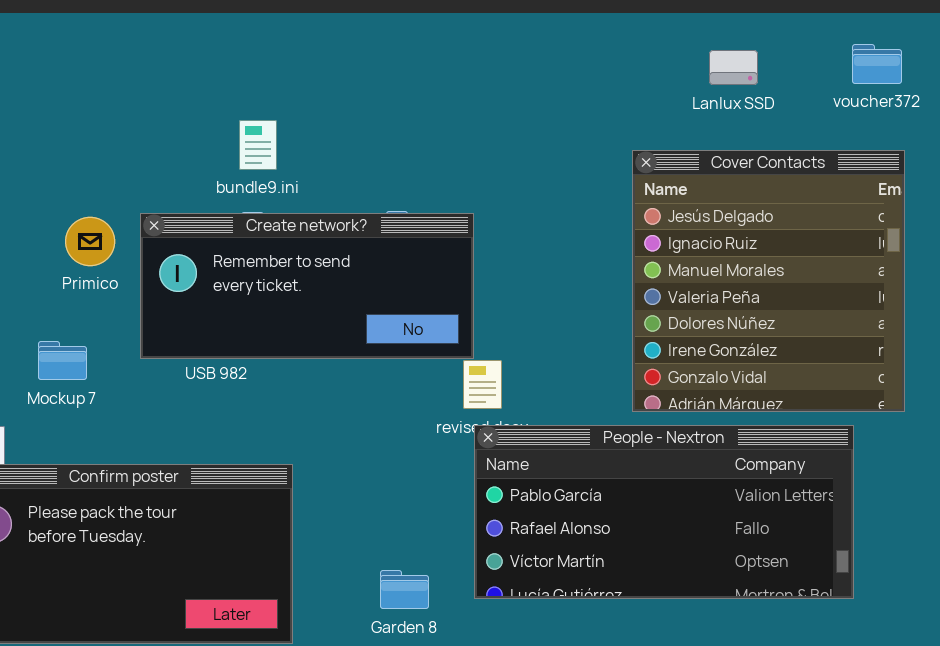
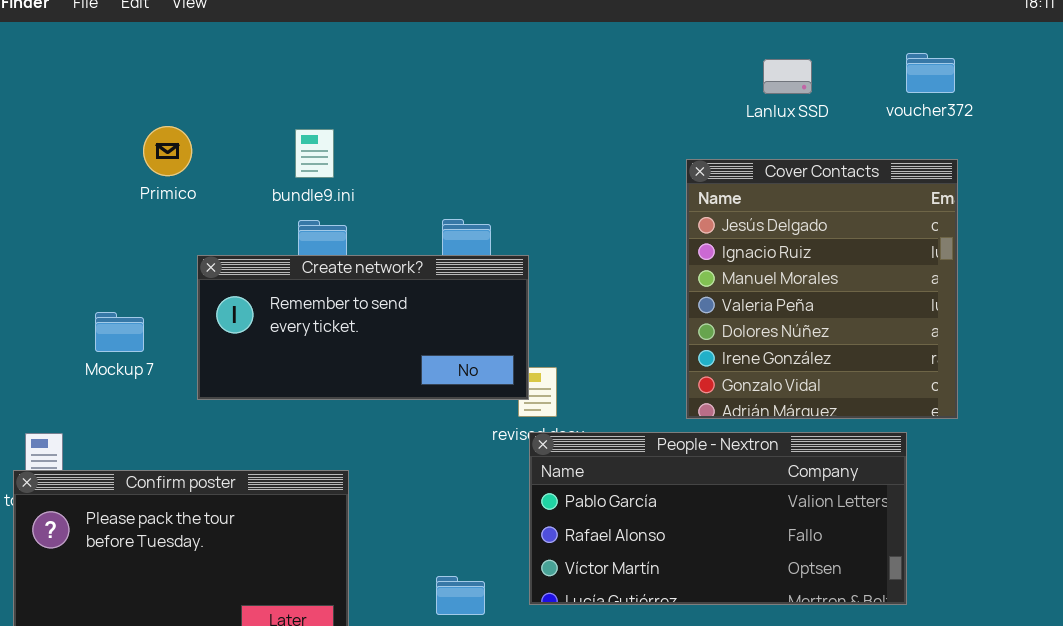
Create network?: [140,213,474,359] -> [197,255,529,400], moved
Primico: [65,217,115,266] -> [143,126,192,176], moved
Mockup 7: [38,341,87,380] -> [95,312,144,352], moved

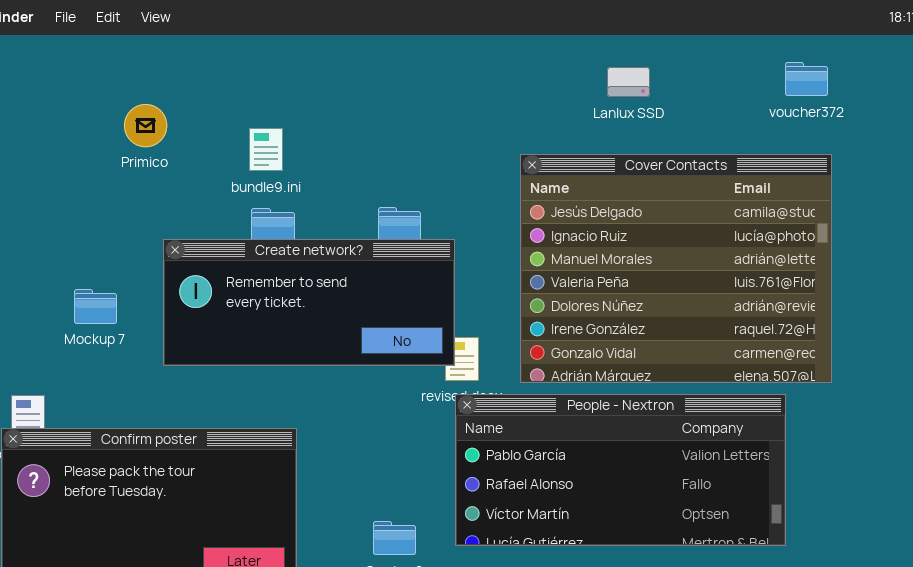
Lanlux SSD: [763,59,812,94] -> [607,67,650,97], moved
Primico: [143,126,192,176] -> [124,104,167,147], moved
Cover Contacts: [686,159,958,419] -> [520,154,832,383], resized

